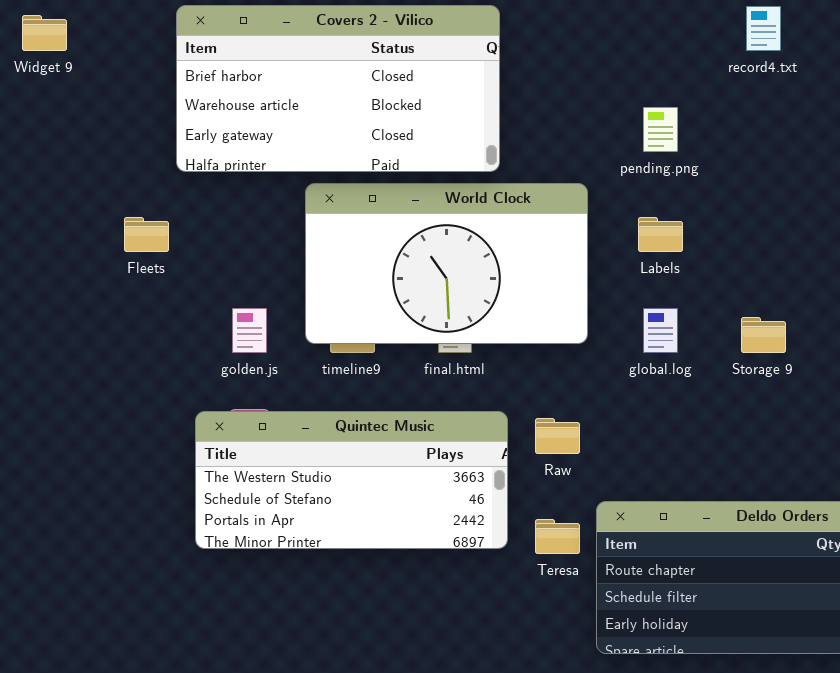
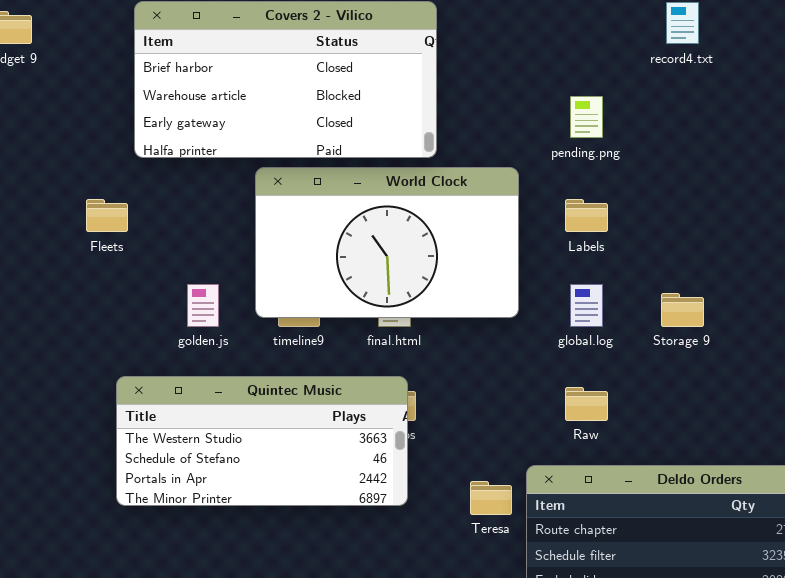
Quintec Music: [195,411,508,549] -> [116,376,408,506], moved
Raw: [535,418,580,454] -> [565,387,608,421], moved

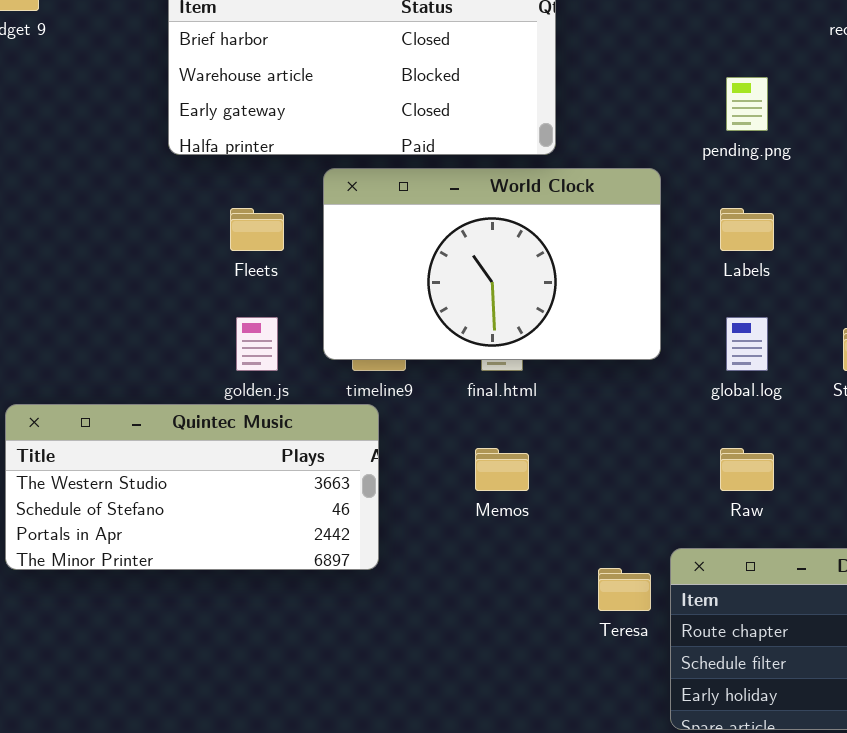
Fleets: [86,199,128,232] -> [230,208,284,251], moved
Quintec Music: [116,376,408,506] -> [5,404,379,570], moved

